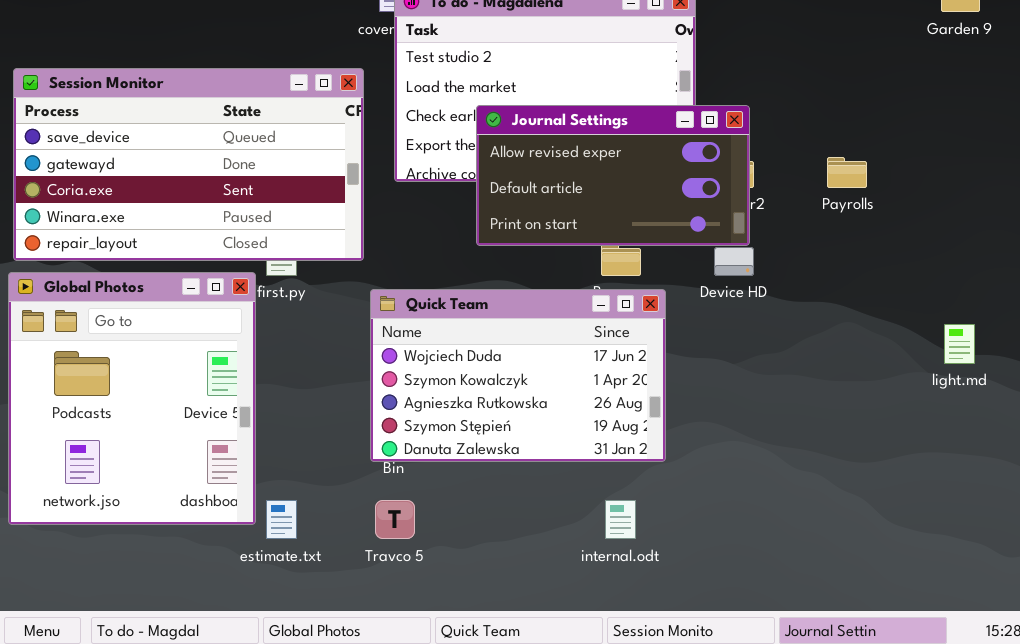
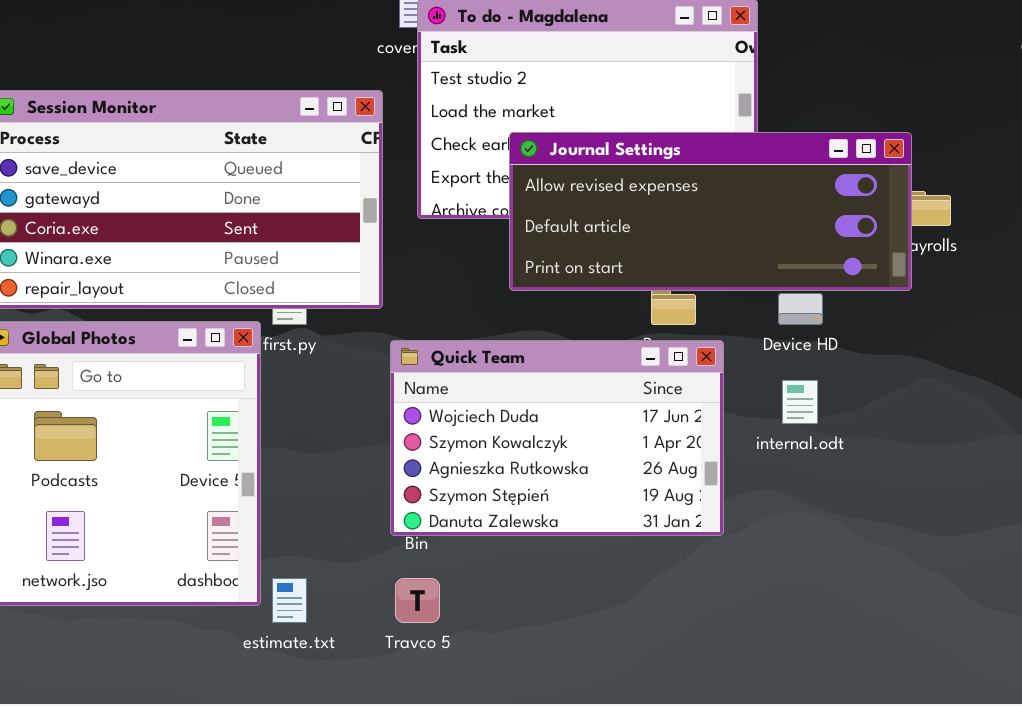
Journal Settings: [476,105,750,246] -> [509,132,912,291], resized
internal.odt: [605,500,636,539] -> [782,380,818,424], moved

